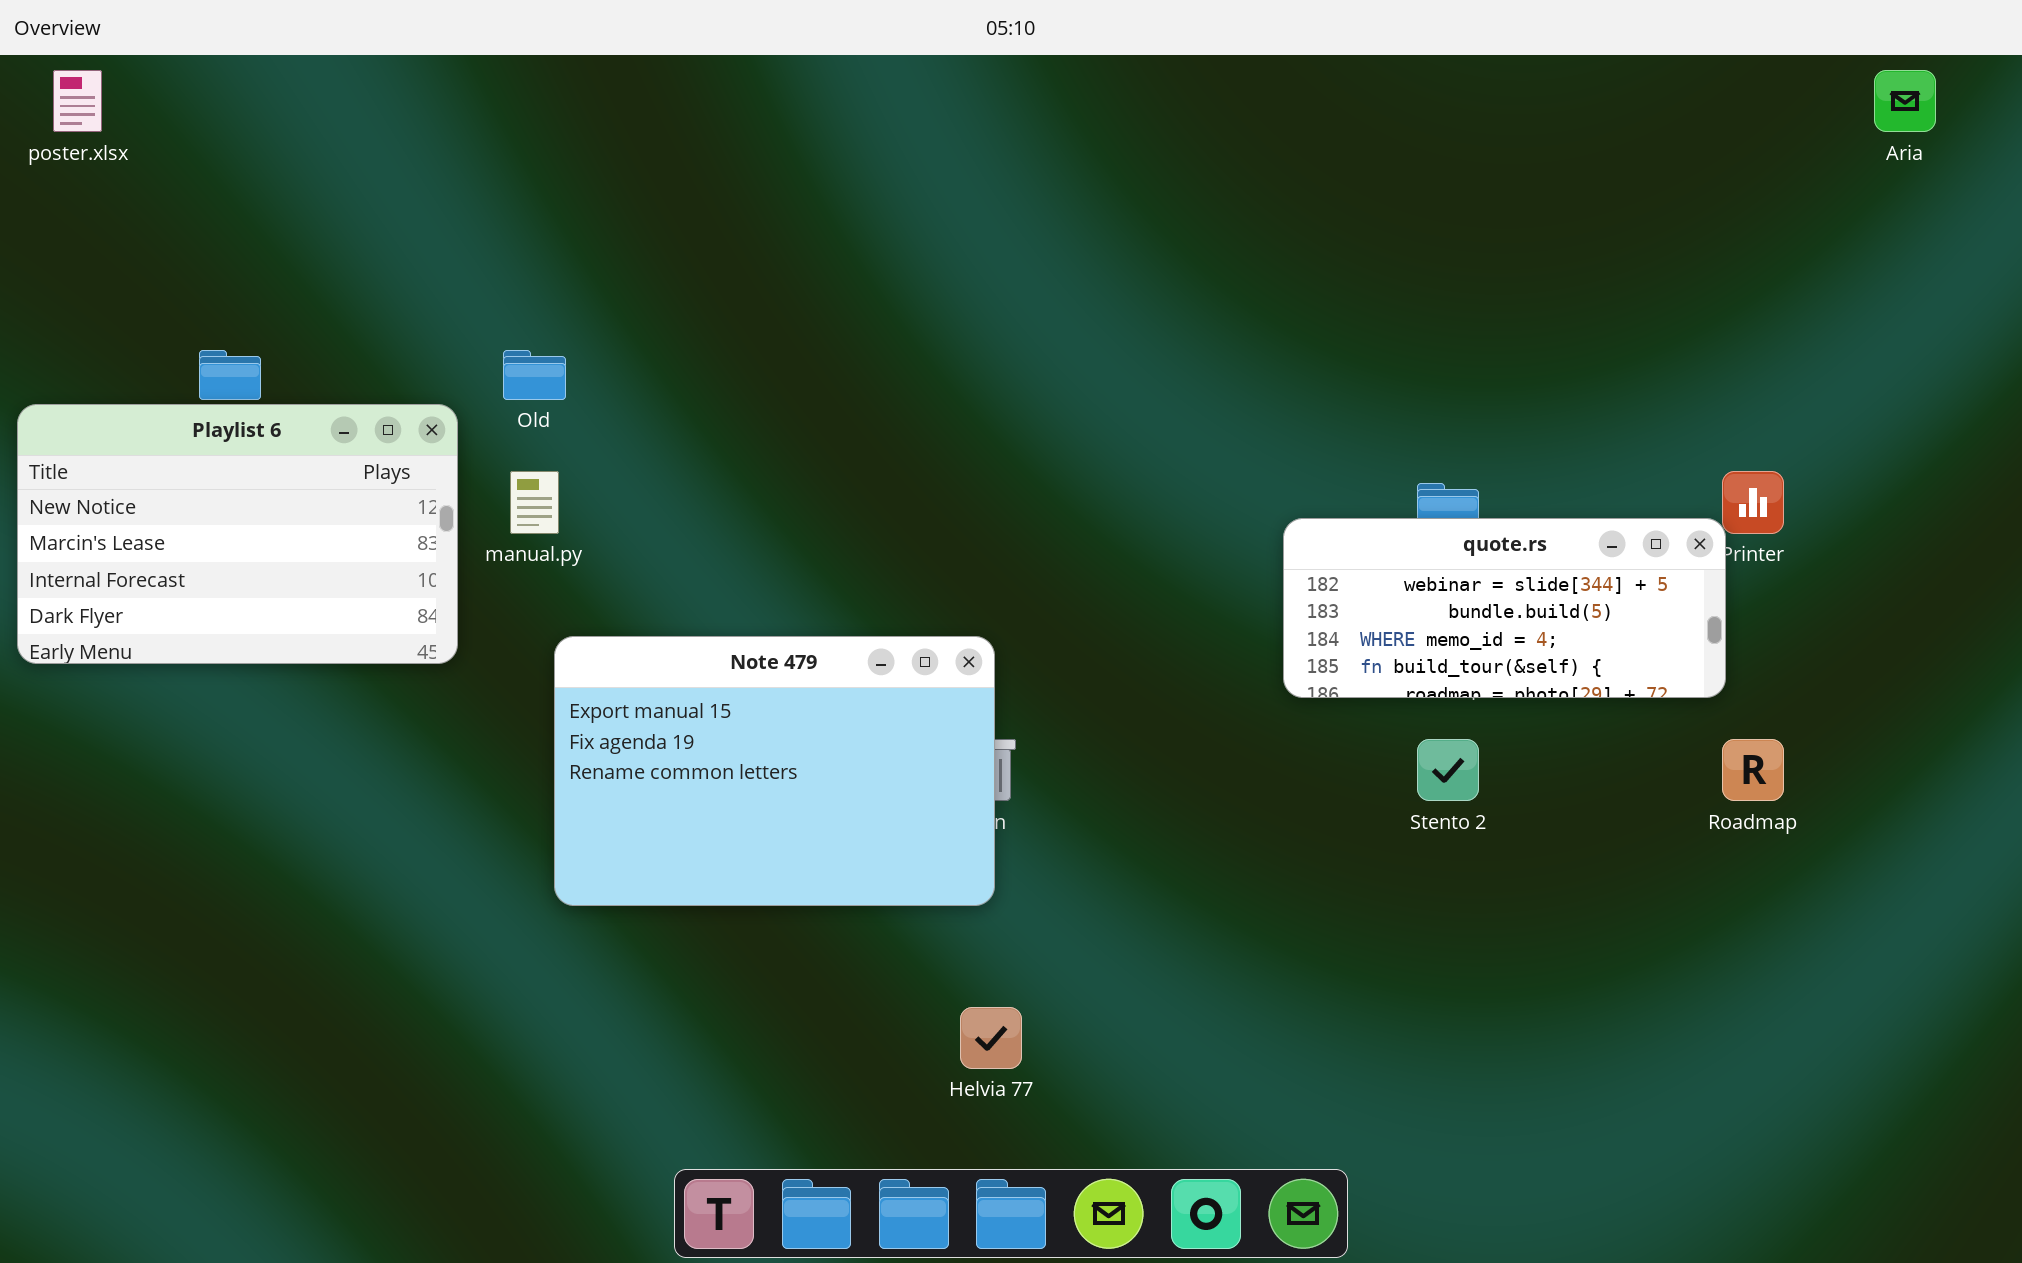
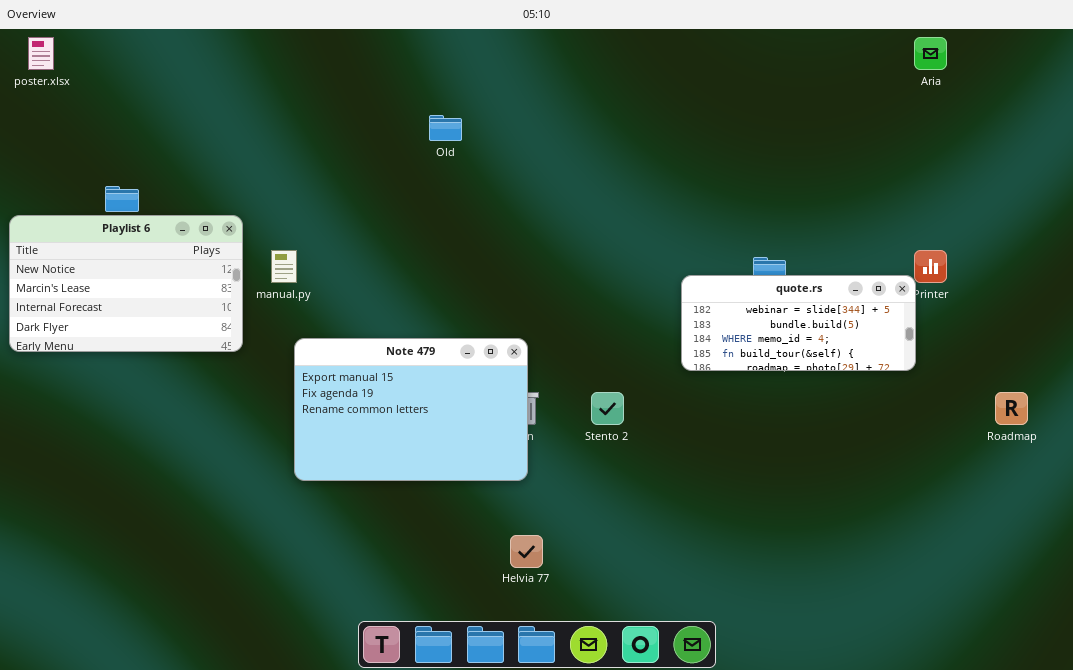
Aria: [1874,70,1936,132] -> [914,37,947,70], moved
Old: [503,350,566,400] -> [429,115,462,141], moved
Stento 2: [1417,739,1479,801] -> [591,392,624,425], moved
Roadmap: [1722,739,1784,801] -> [995,392,1028,425], moved

